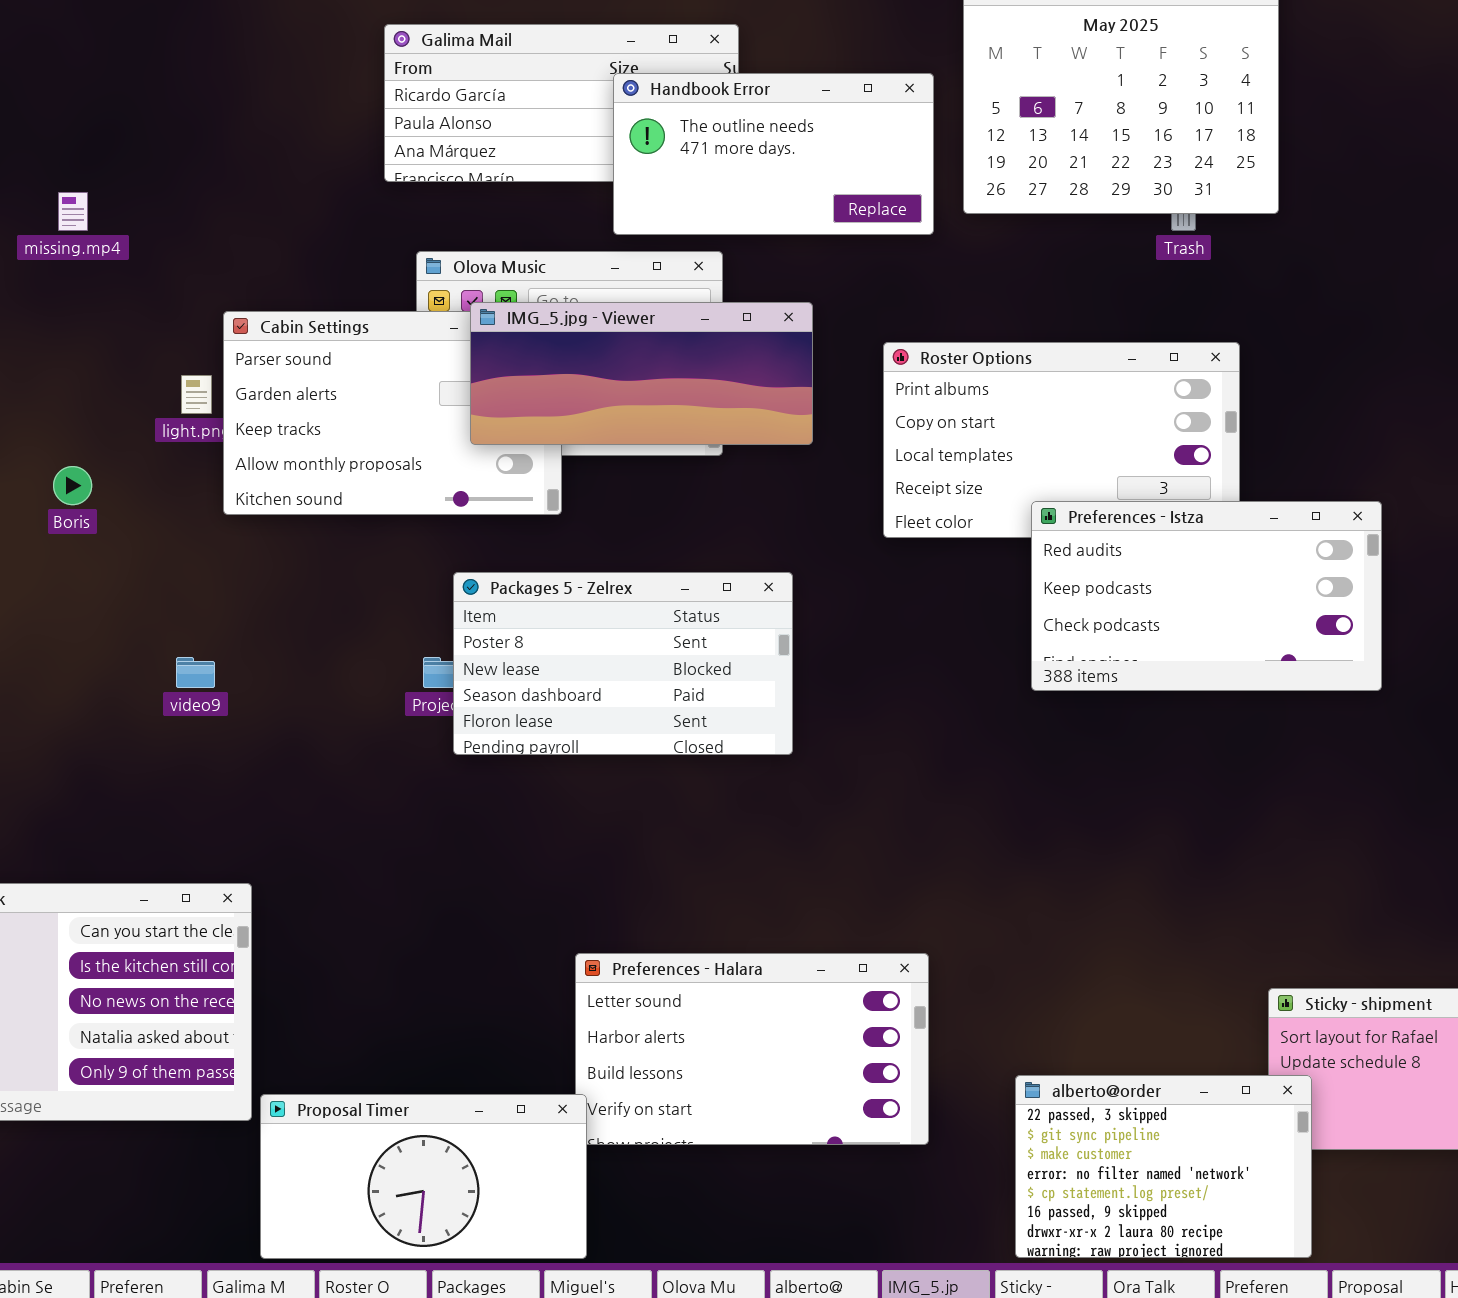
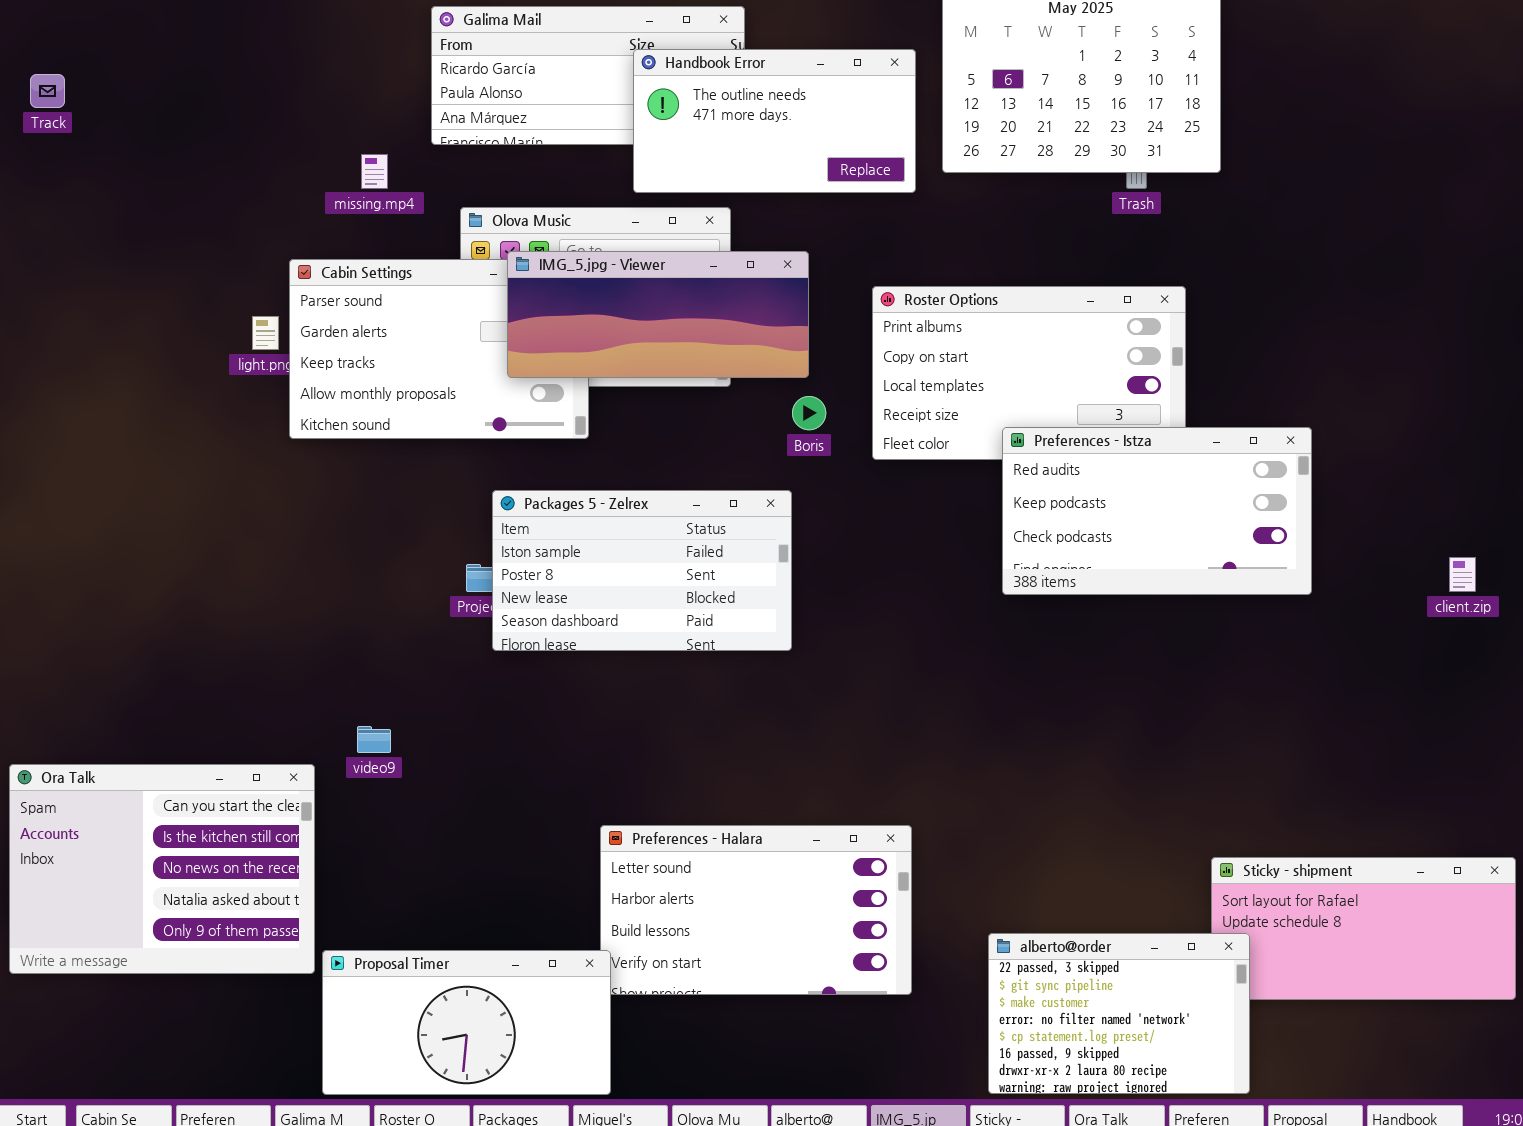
missing.mp4: [58,192,88,231] -> [361,154,388,189], moved
Boris: [53,466,92,505] -> [792,396,826,430], moved
Packages 5 - Zelrex: [453,572,793,755] -> [492,490,792,651], scrolled up 1 row
video9: [176,657,215,688] -> [357,726,391,753], moved

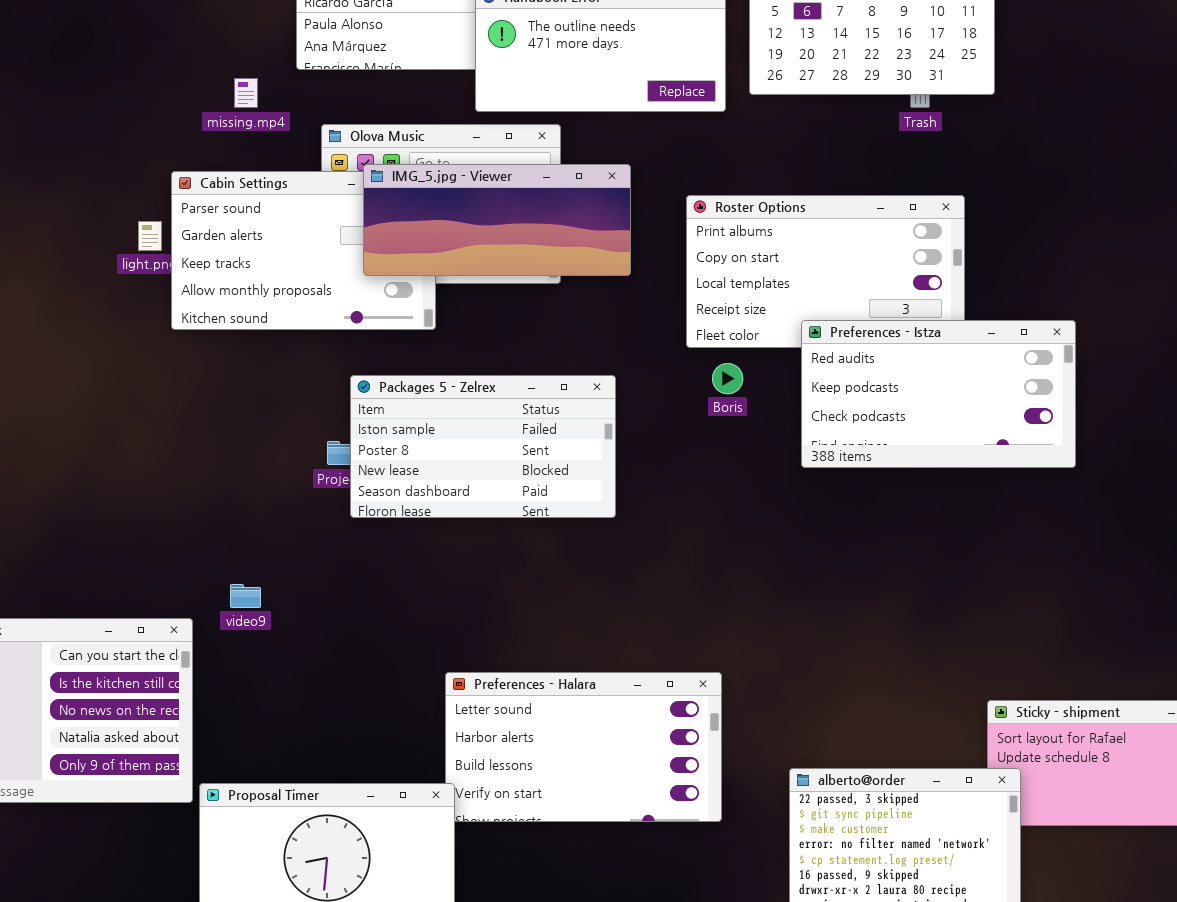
Boris: [792,396,826,430] -> [712,363,743,394], moved

